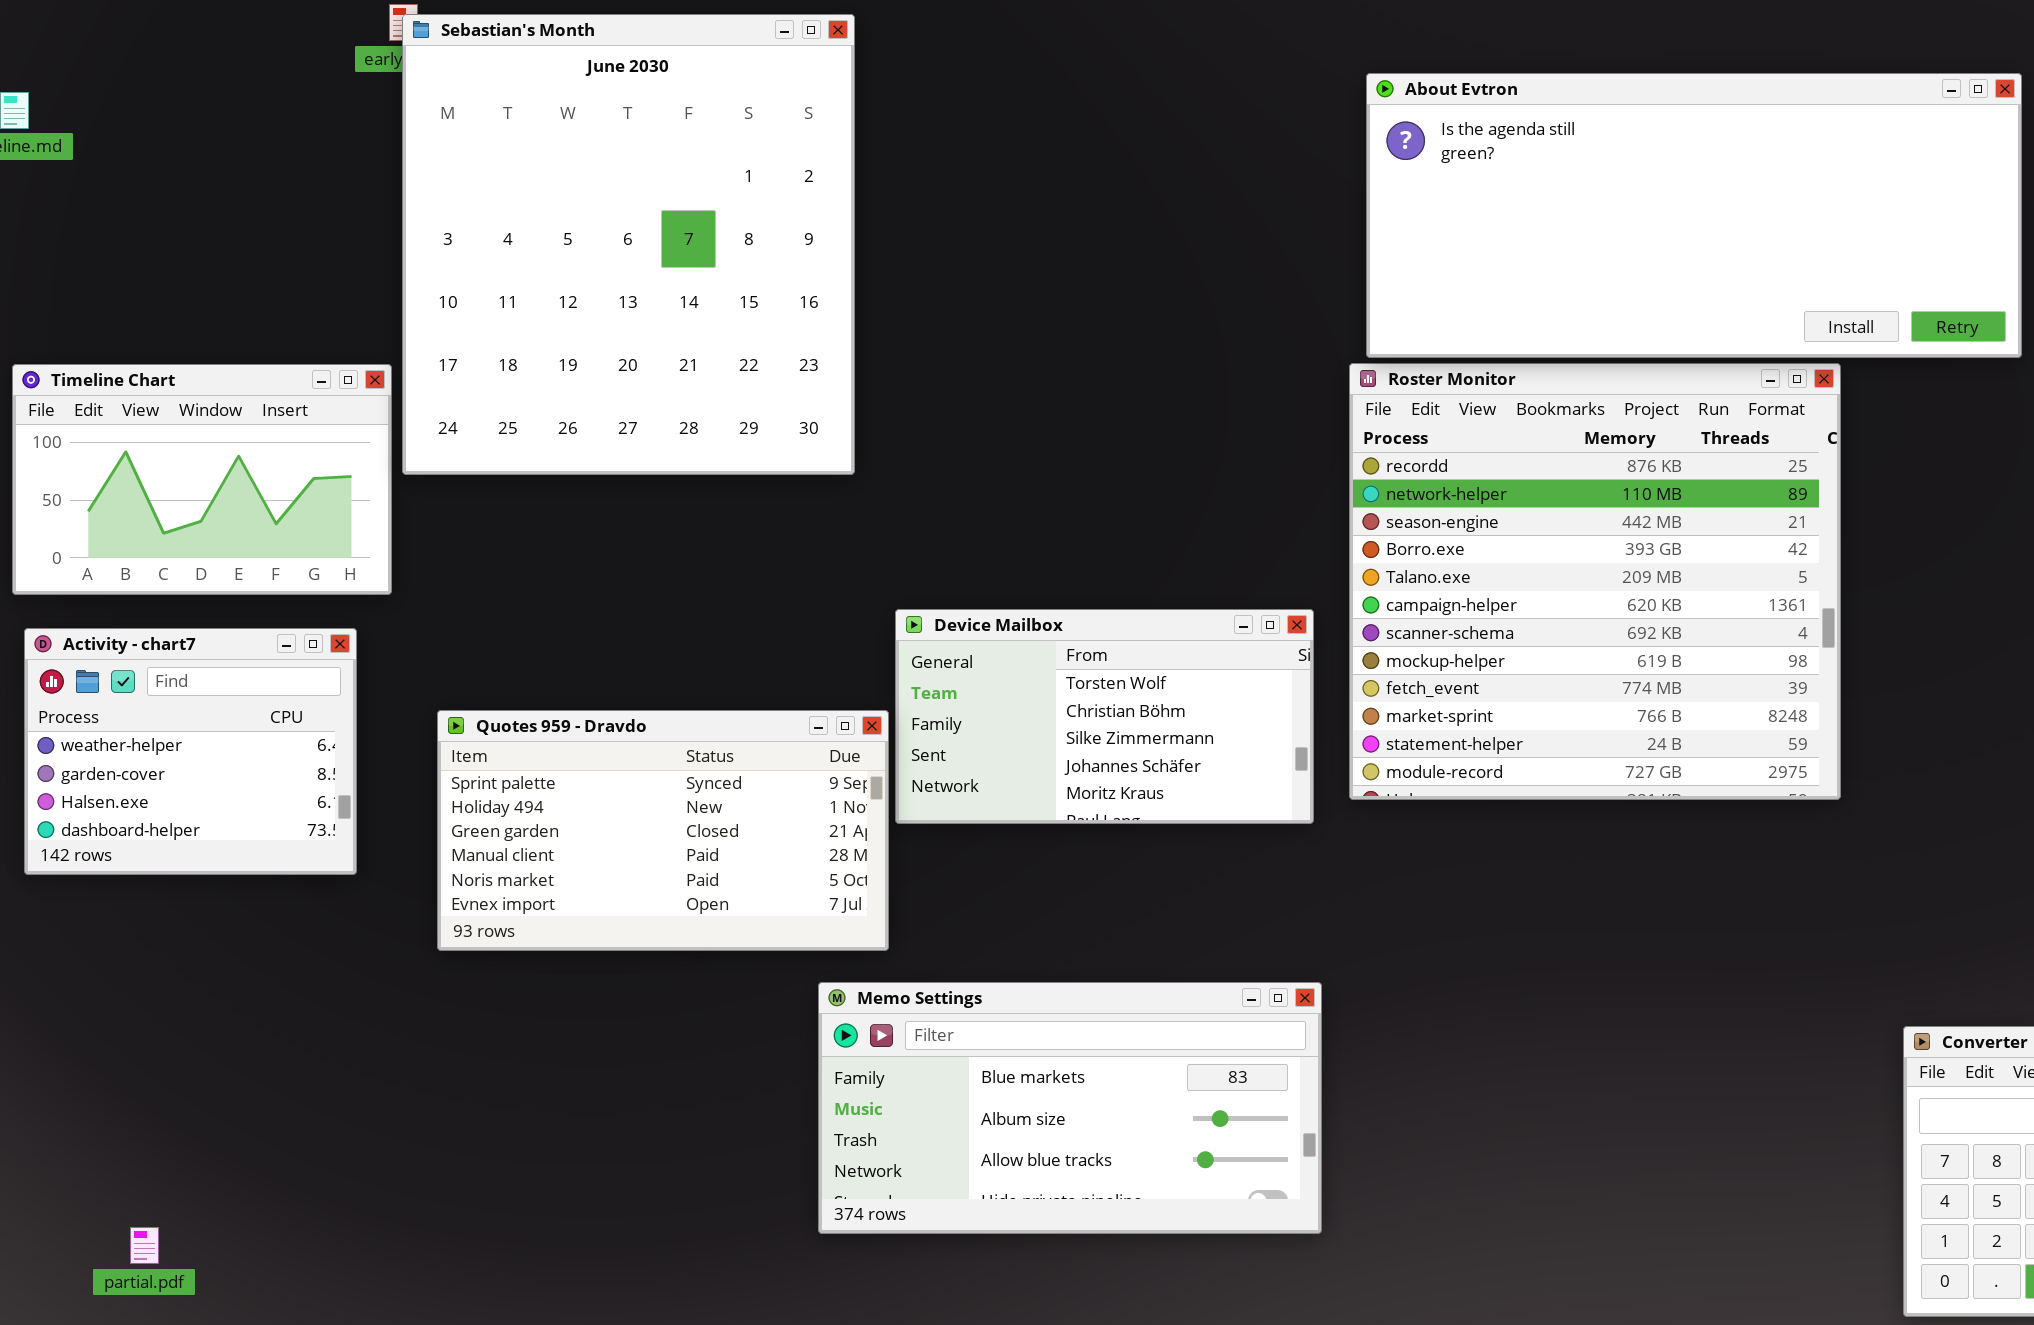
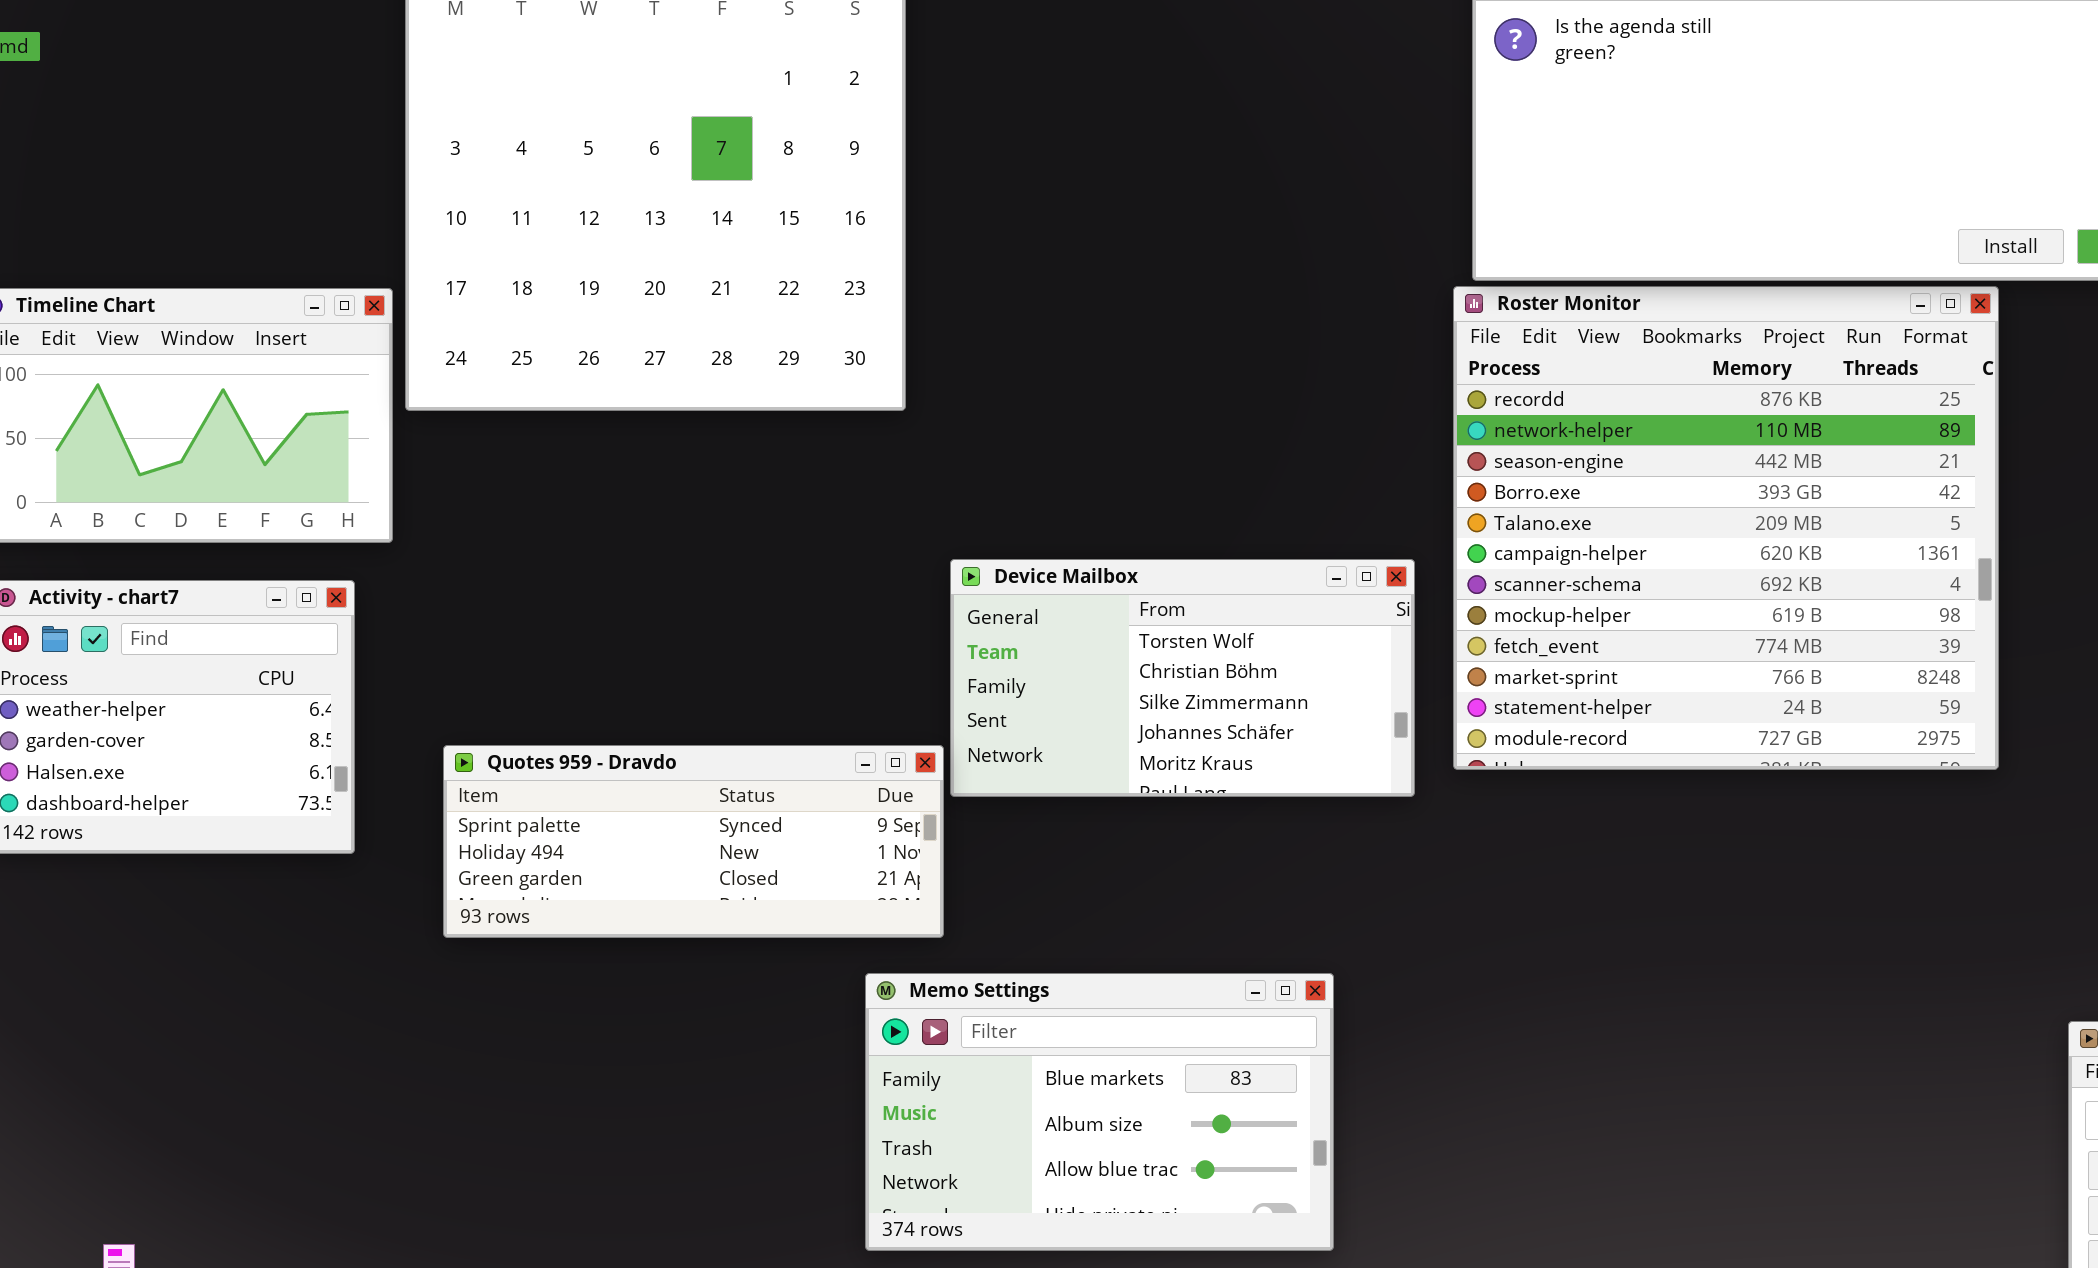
Quotes 959 - Dravdo: [437,710,889,951] -> [443,745,944,938], resized
Memo Settings: [818,982,1322,1234] -> [865,973,1334,1251], resized

